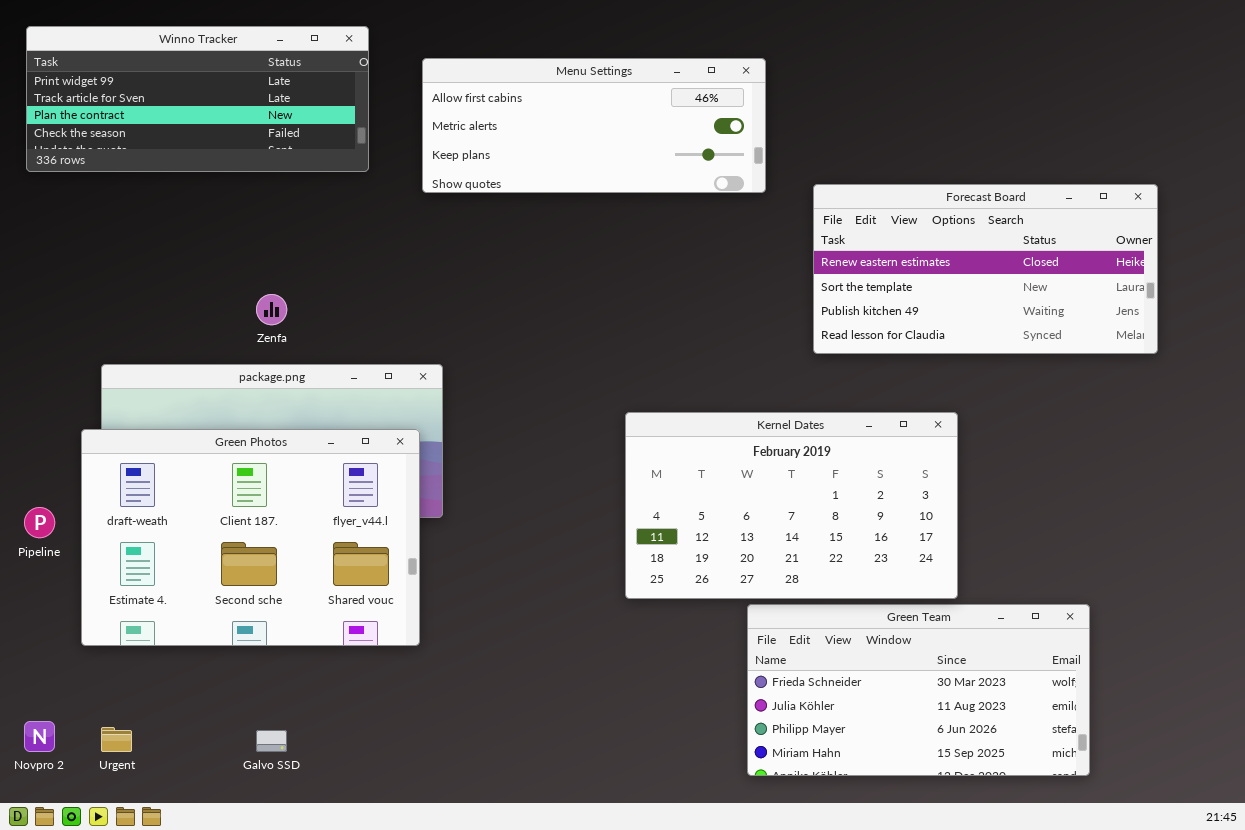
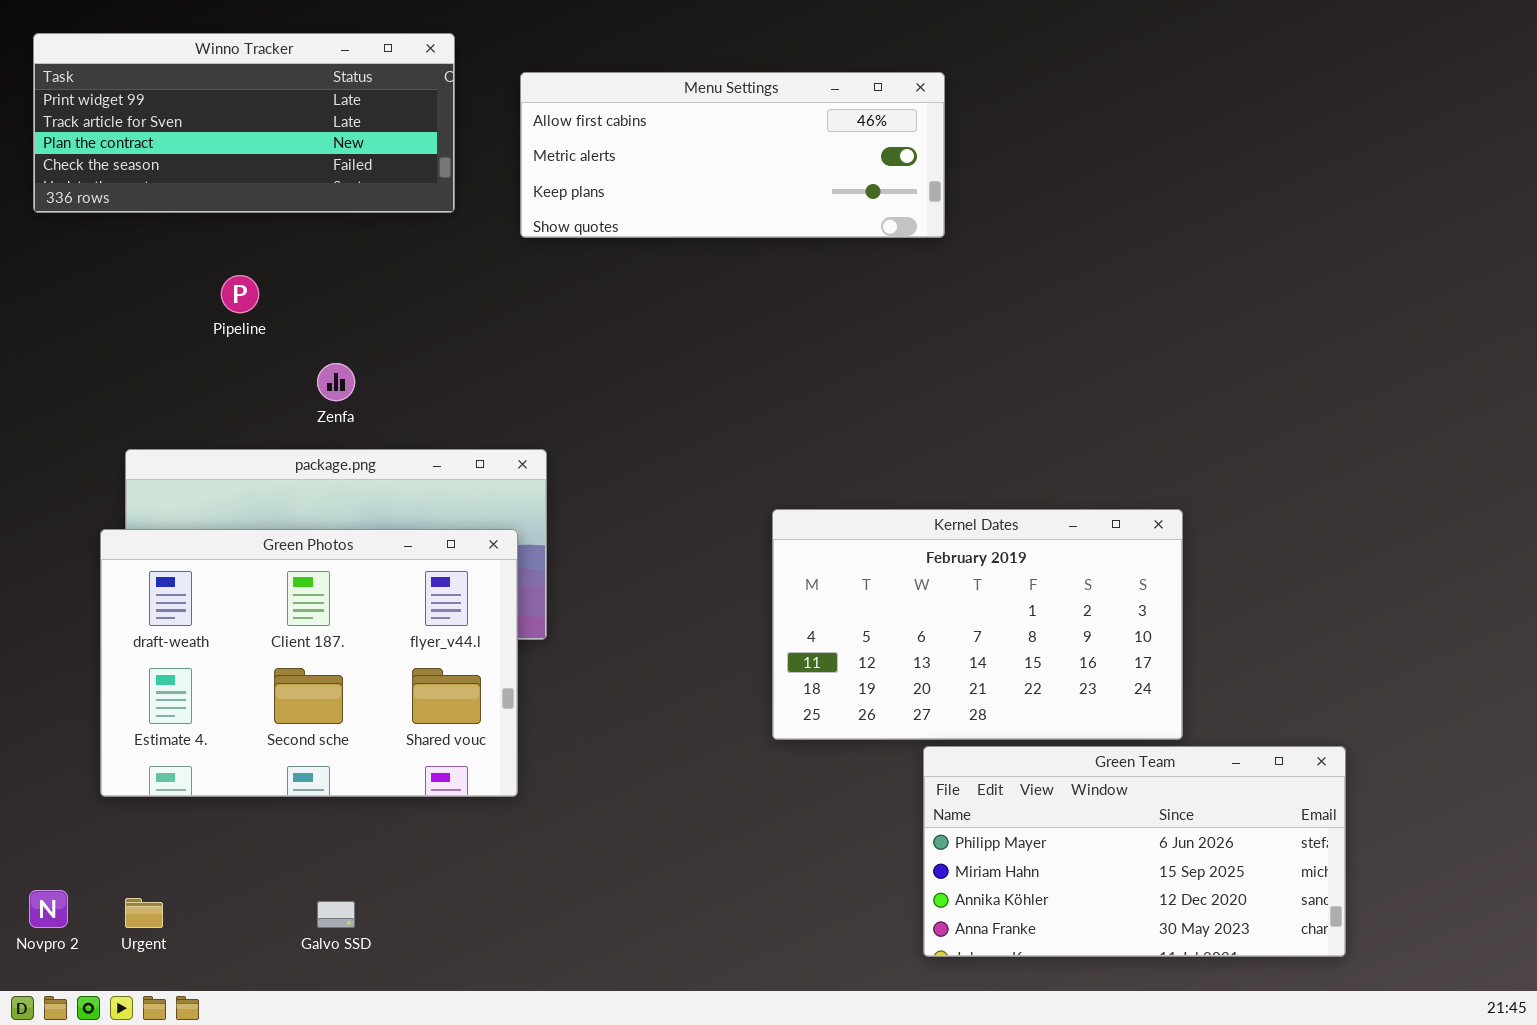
Forecast Board: [813,184,1158,354] -> none, closed
Pipeline: [24,507,55,538] -> [221,275,259,313], moved
Green Team: [747,604,1090,776] -> [923,746,1346,957], scrolled down 2 rows

